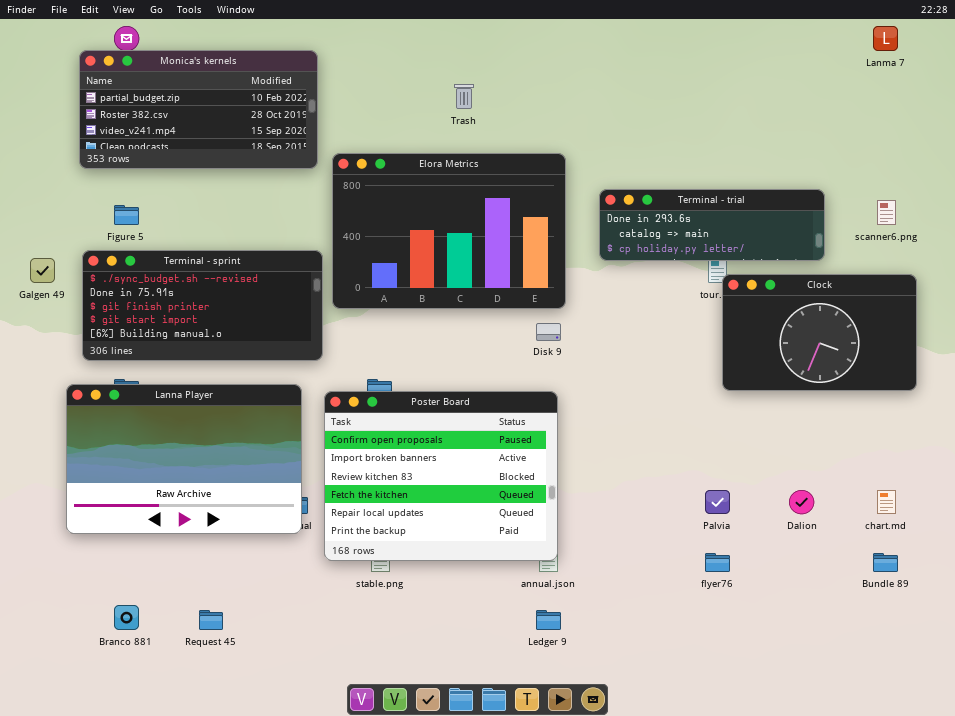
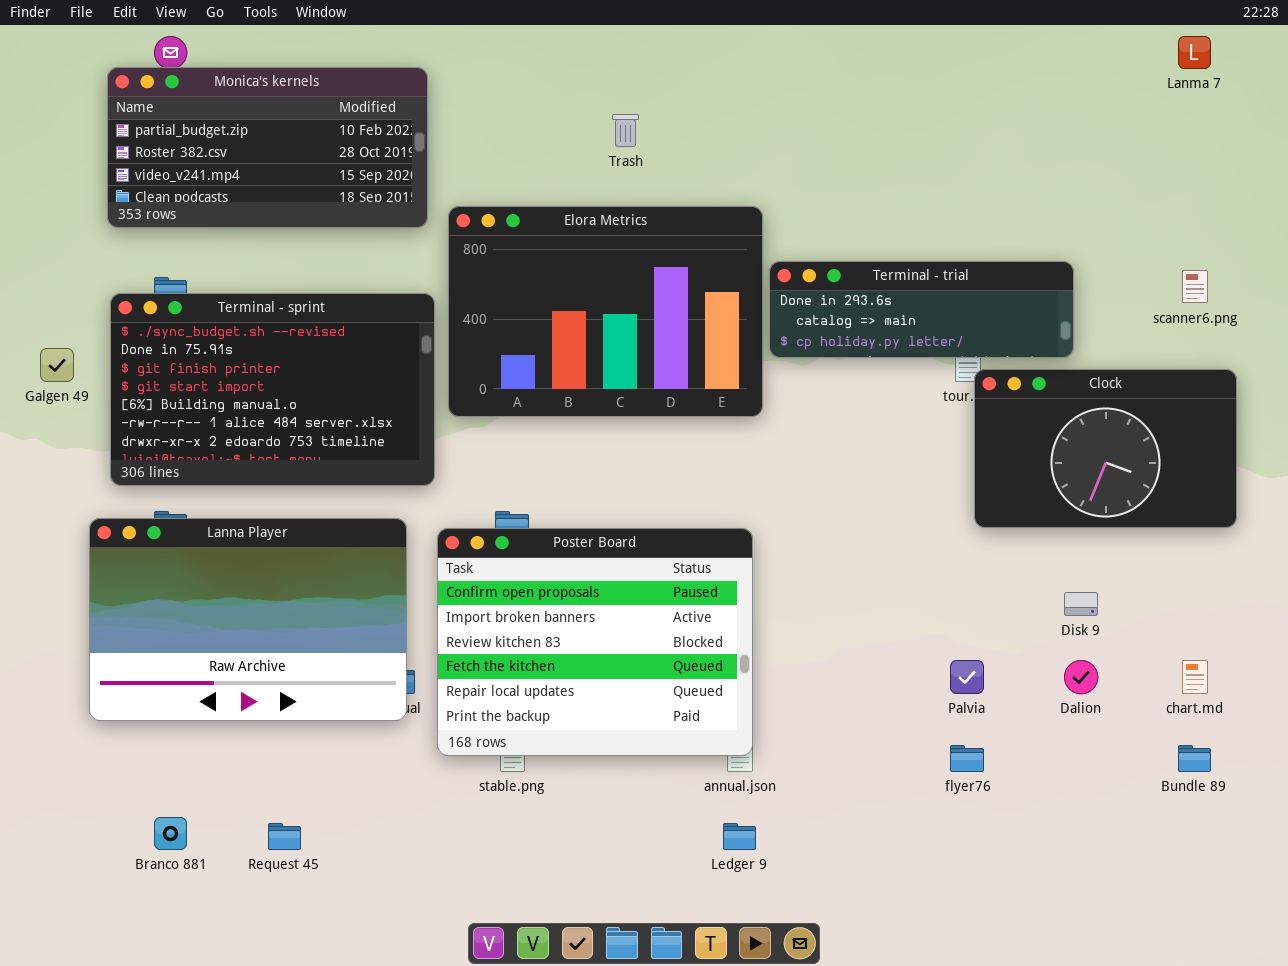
Terminal - trial: [599,189,825,261] -> [769,261,1074,358], moved
Terminal - sprint: [82,250,323,361] -> [110,293,435,486], resized
Disk 9: [536,323,561,341] -> [1064,592,1098,616], moved

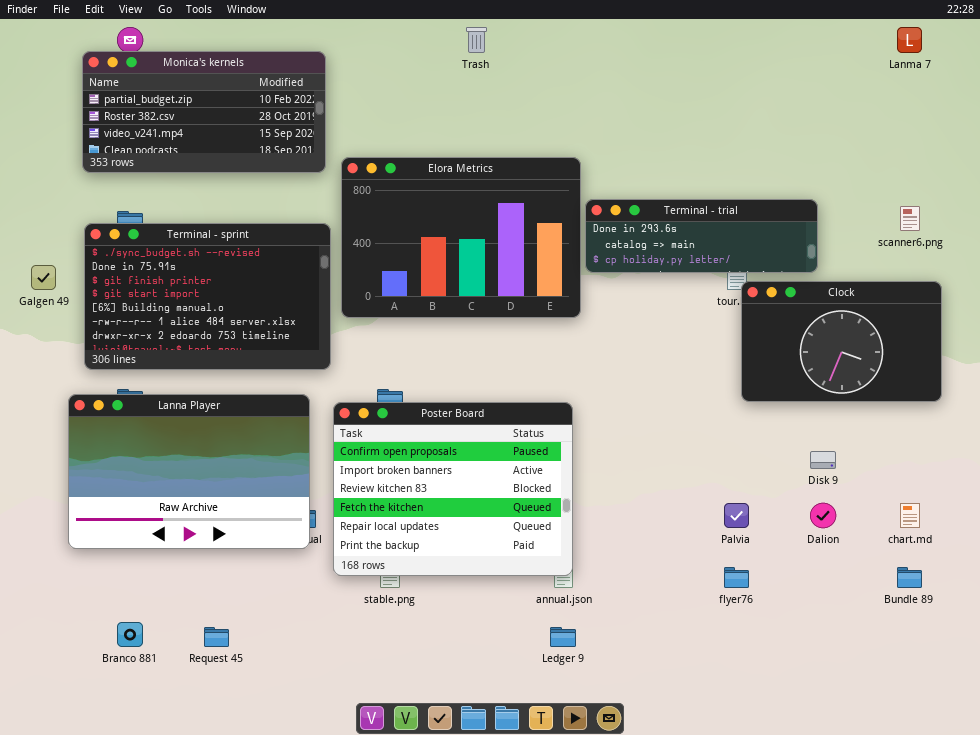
Trash: [612,114,639,147] -> [466,27,487,53], moved

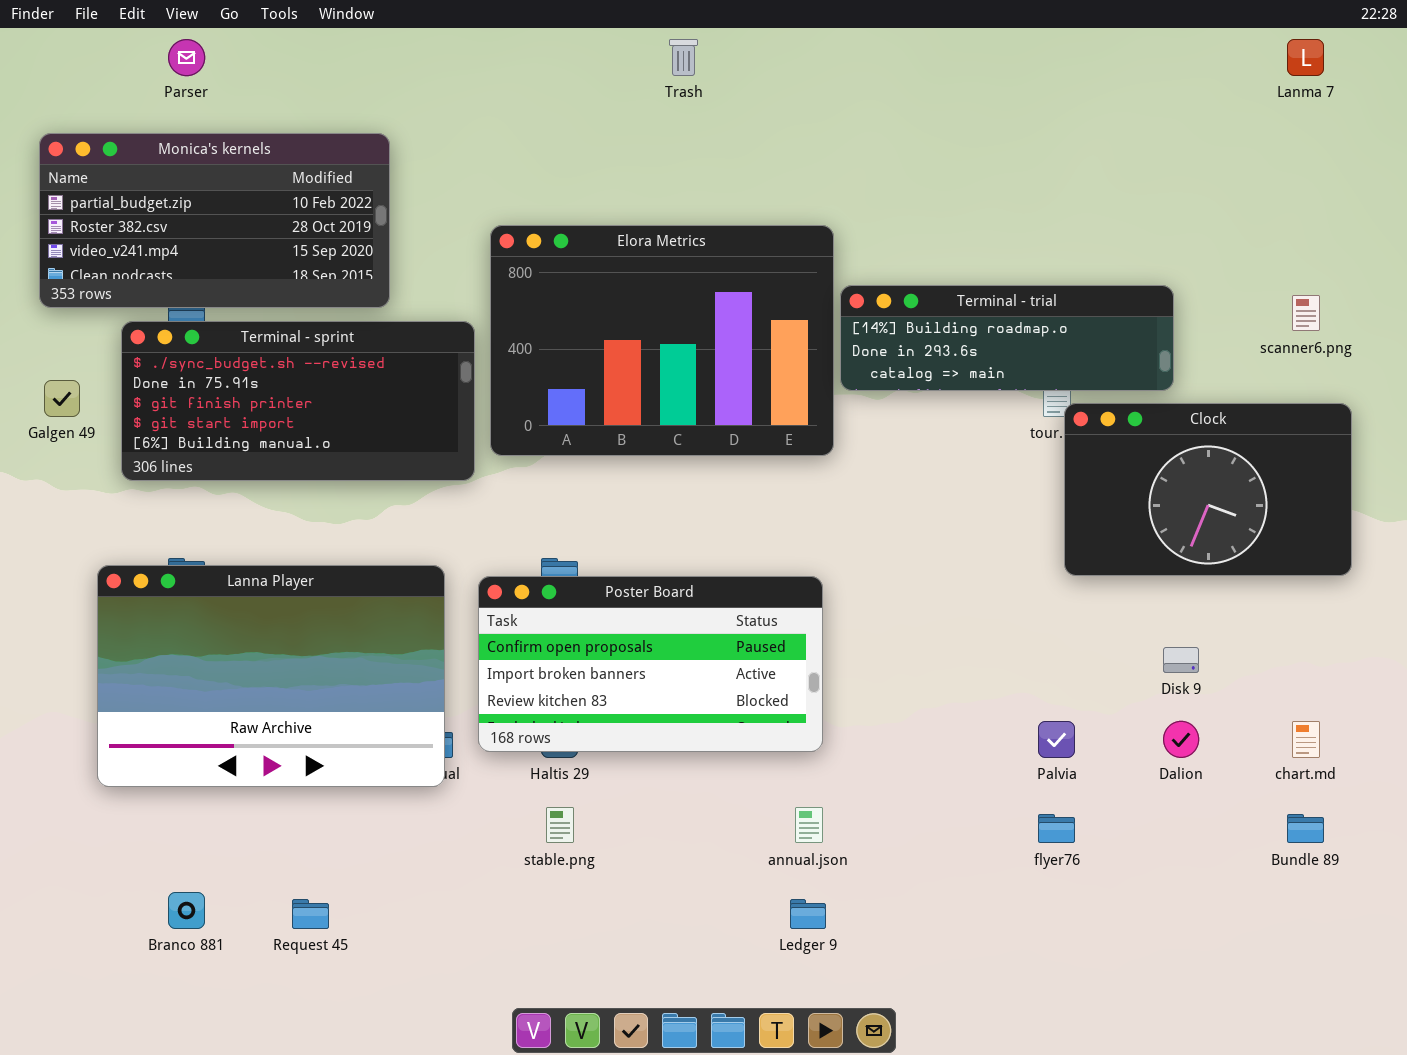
Monica's kernels: [82,51,326,173] -> [39,133,390,308], moved
Terminal - trial: [585,199,818,273] -> [840,285,1174,391], scrolled up 1 row
Terminal - sprint: [84,223,331,370] -> [121,321,475,481], resized
Poster Board: [333,402,573,576] -> [478,576,823,752], resized

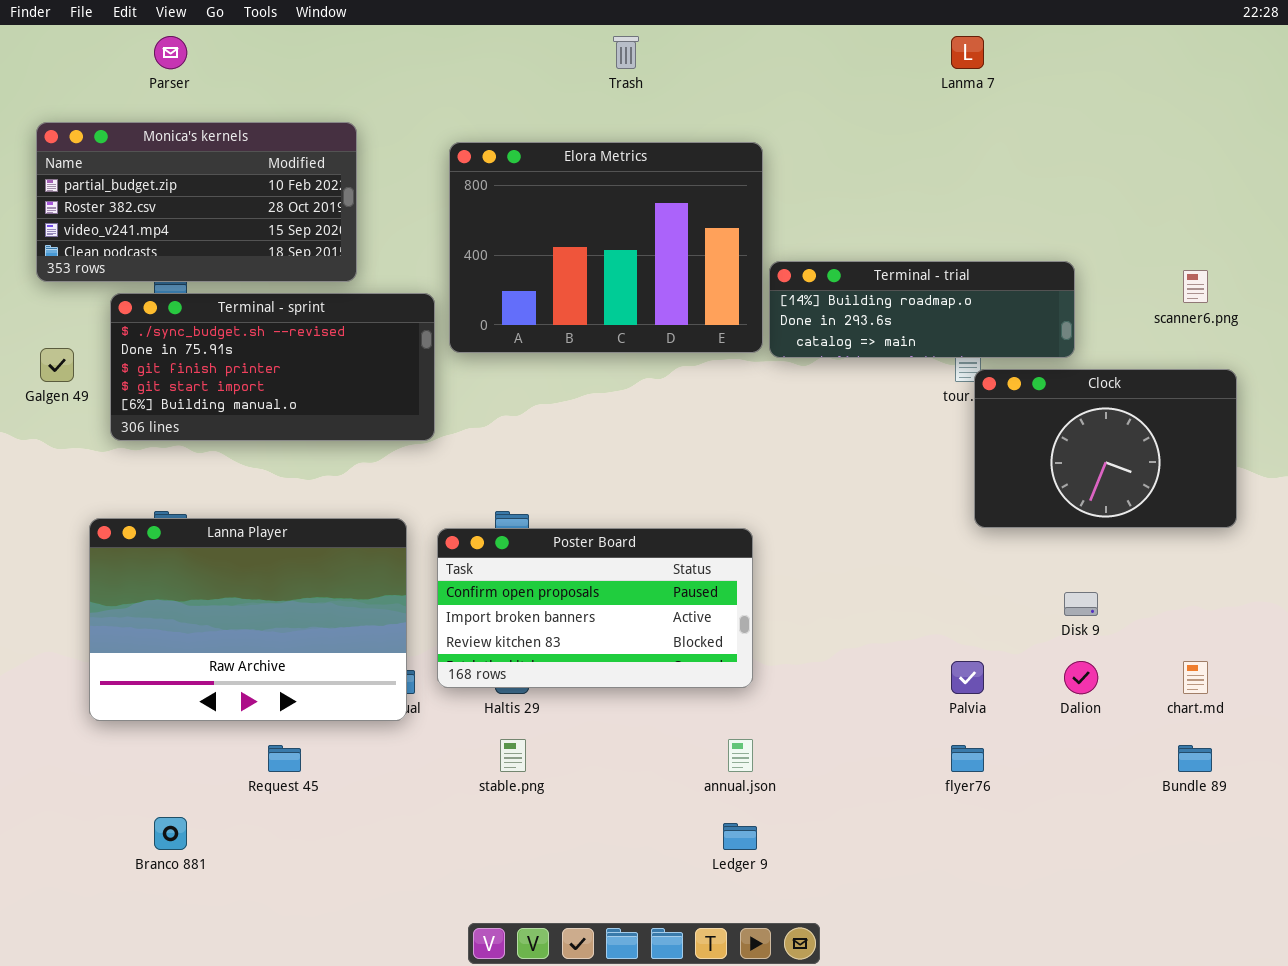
Lanma 7: [1287,39,1324,76] -> [951,36,984,69], moved
Elora Metrics: [490,225,834,456] -> [449,142,763,353], moved
Request 45: [292,899,329,929] -> [268,745,301,772], moved

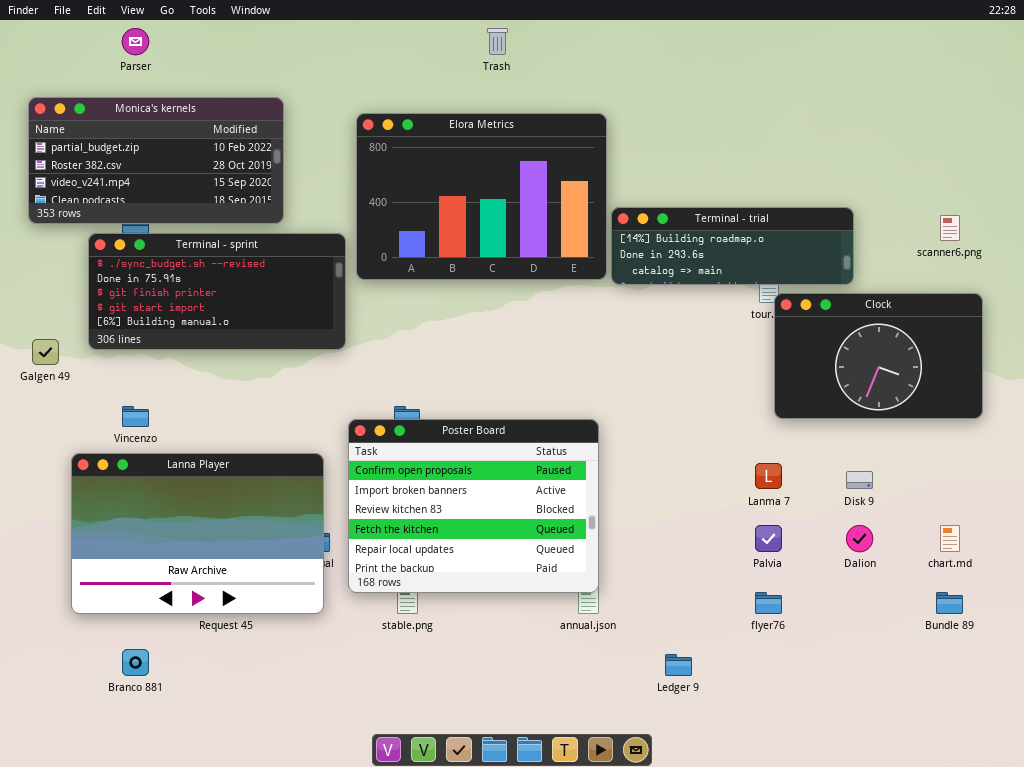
Lanma 7: [951,36,984,69] -> [755,463,782,489], moved
Galgen 49: [40,348,74,382] -> [32,339,59,365], moved
Lanna Player: [89,518,407,721] -> [71,453,324,614], moved
Poster Board: [437,528,753,688] -> [348,419,599,593], resized
Ledger 9: [723,823,757,850] -> [665,654,692,676], moved

